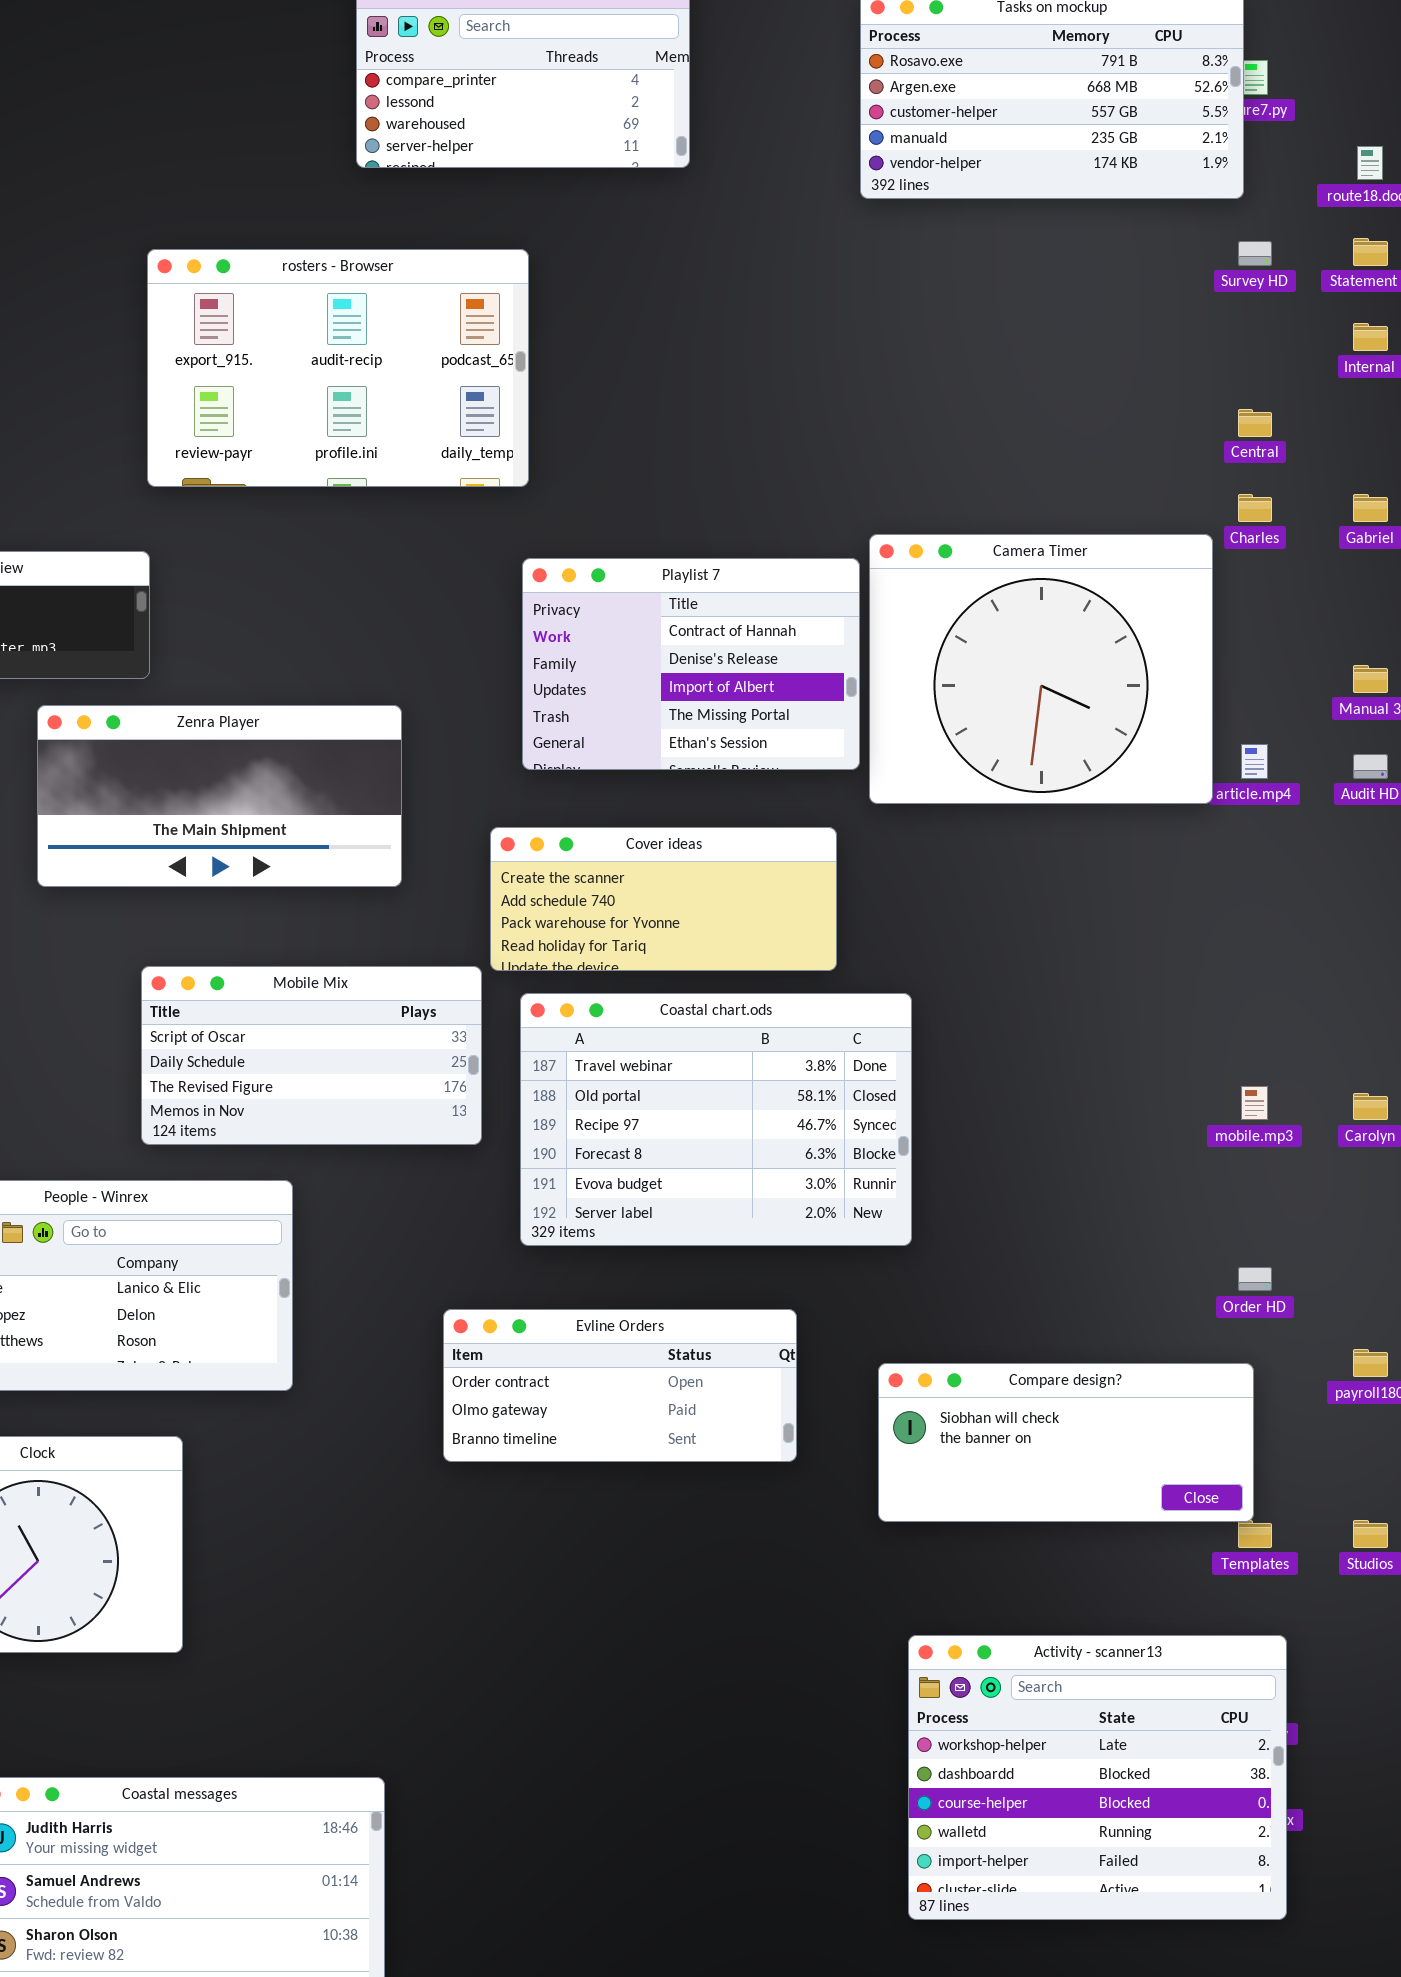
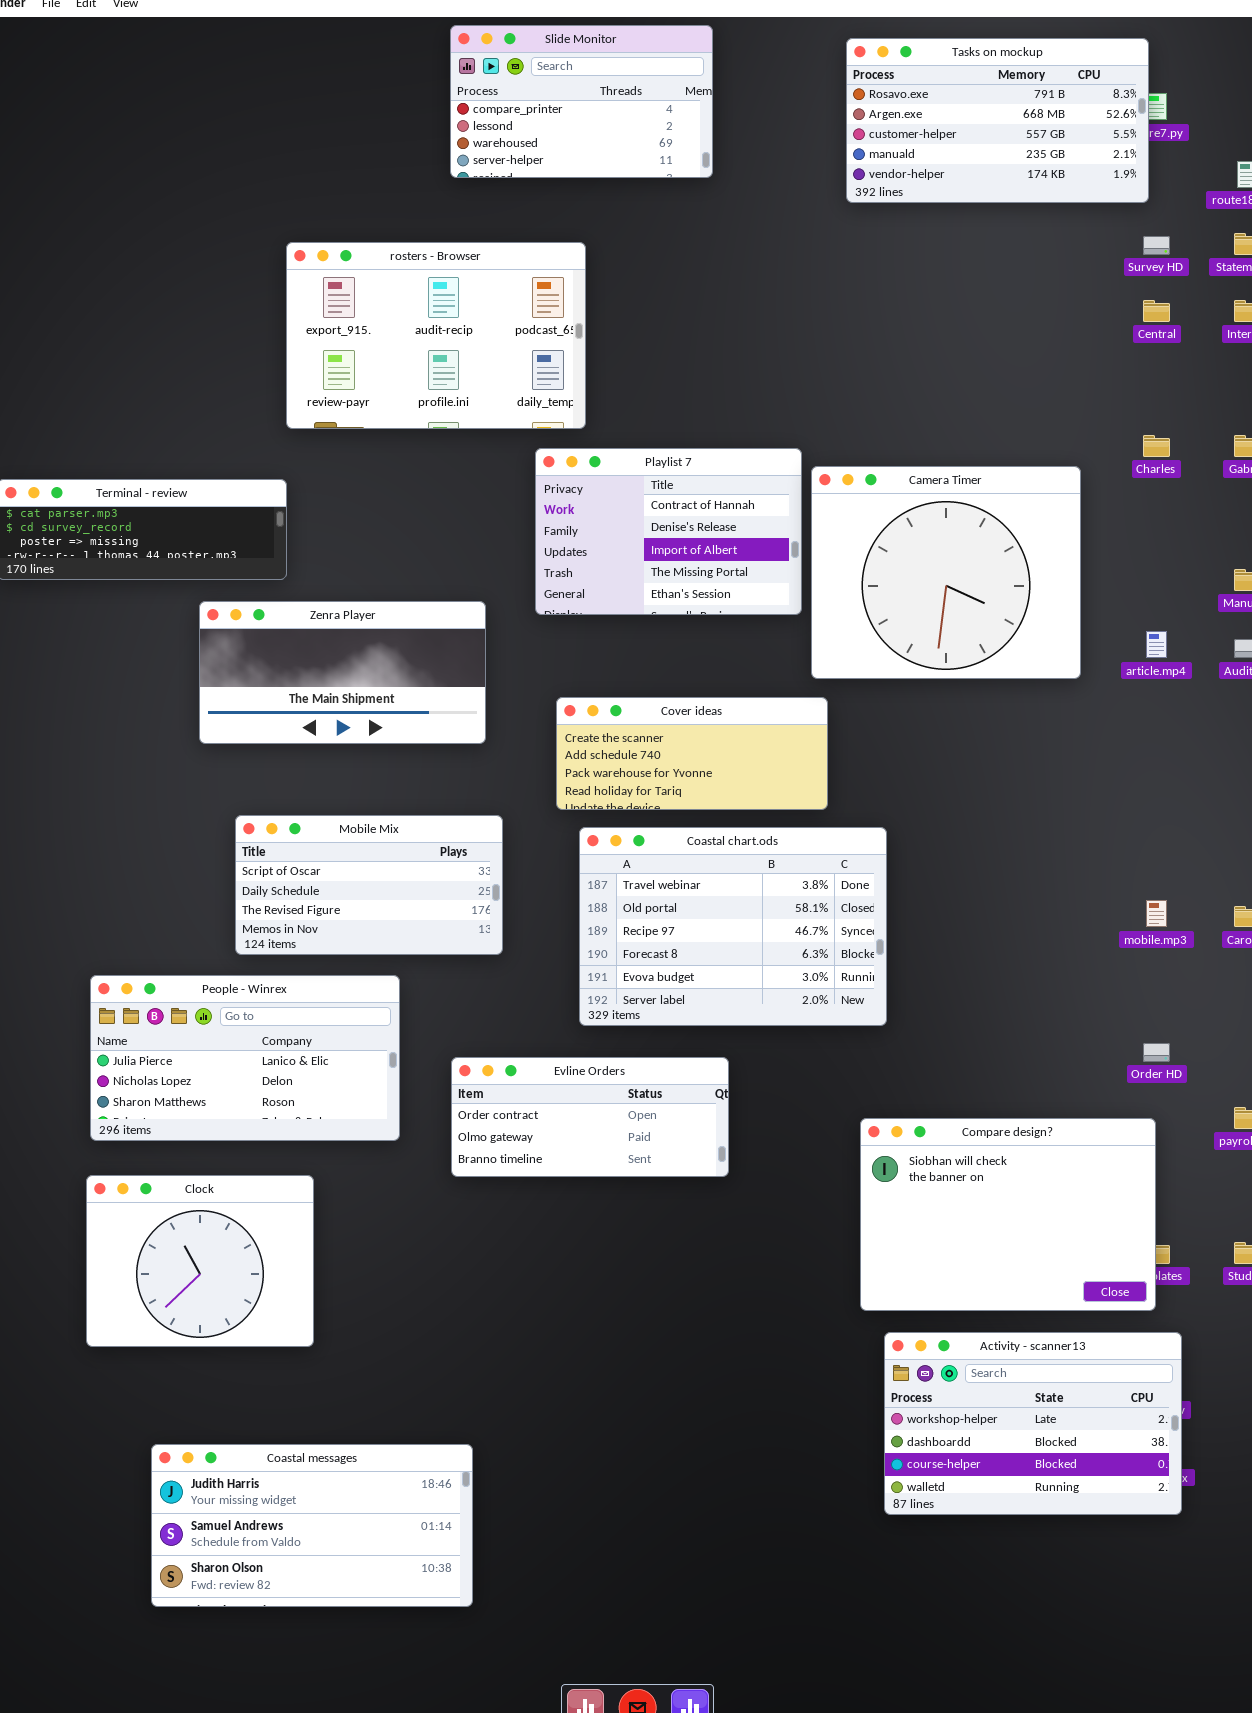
Central: [1238,409,1272,437] -> [1143,300,1170,322], moved
Camera Timer: [869,534,1213,804] -> [811,466,1081,679], moved
Playlist 7: [522,558,860,770] -> [535,448,802,615], moved
Mobile Mix: [141,966,482,1145] -> [235,815,503,955], moved
Evline Orders: [443,1309,797,1462] -> [451,1057,729,1177], moved
Compare design?: [878,1363,1254,1522] -> [860,1118,1156,1311], resized
Activity - scanner13: [908,1635,1287,1920] -> [884,1332,1182,1515], resized

